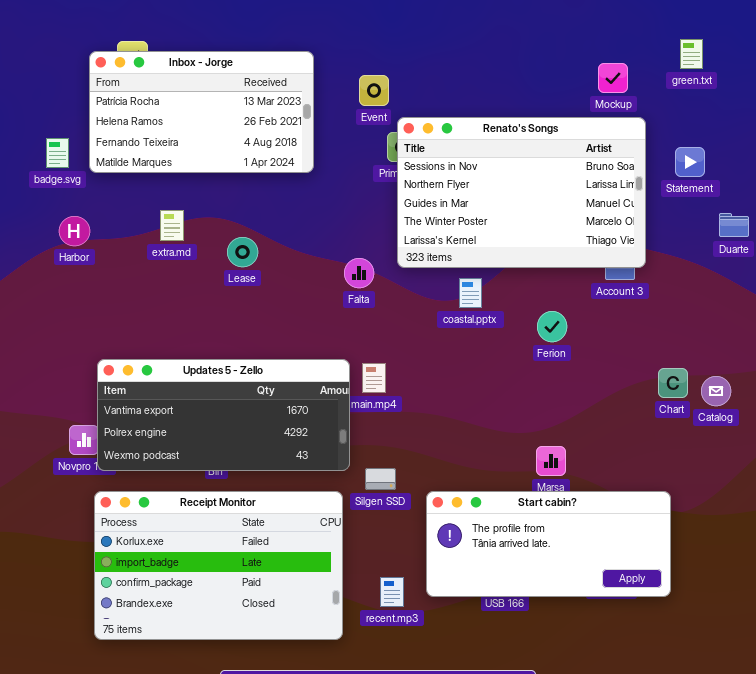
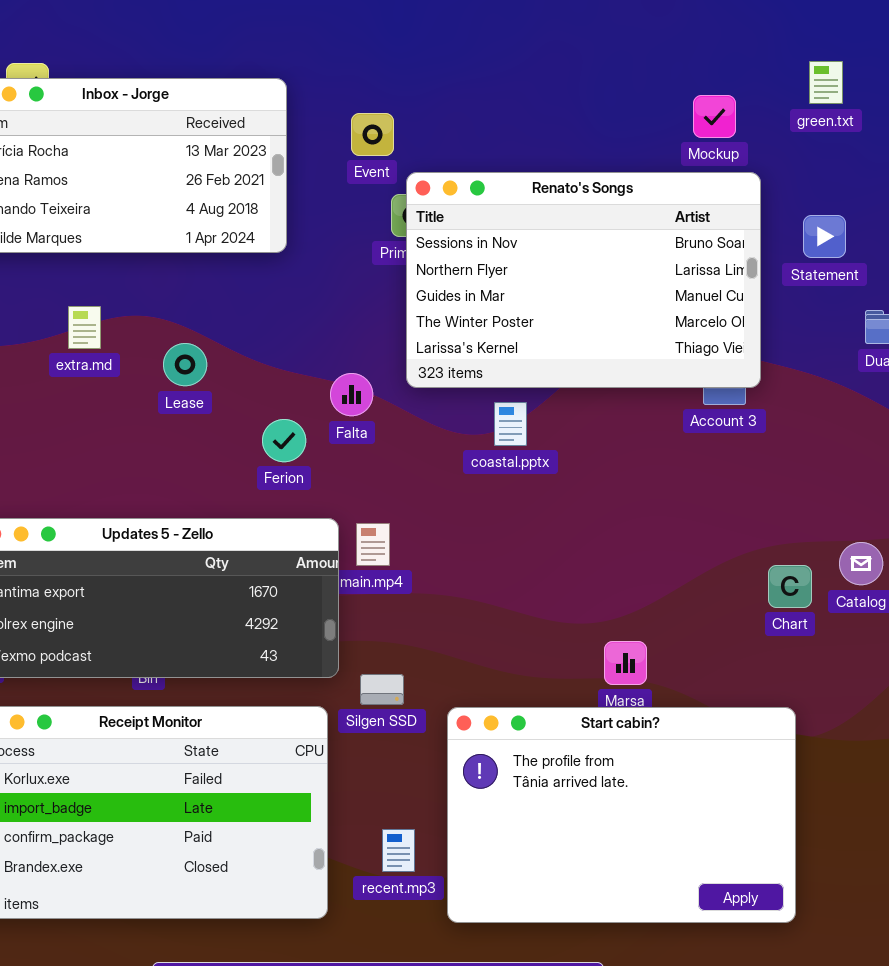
Ferion: [537,311,567,342] -> [262,419,306,462], moved
Chart: [658,368,688,398] -> [768,565,812,608], moved
Start cabin?: [426,491,671,597] -> [447,707,796,923], resized

